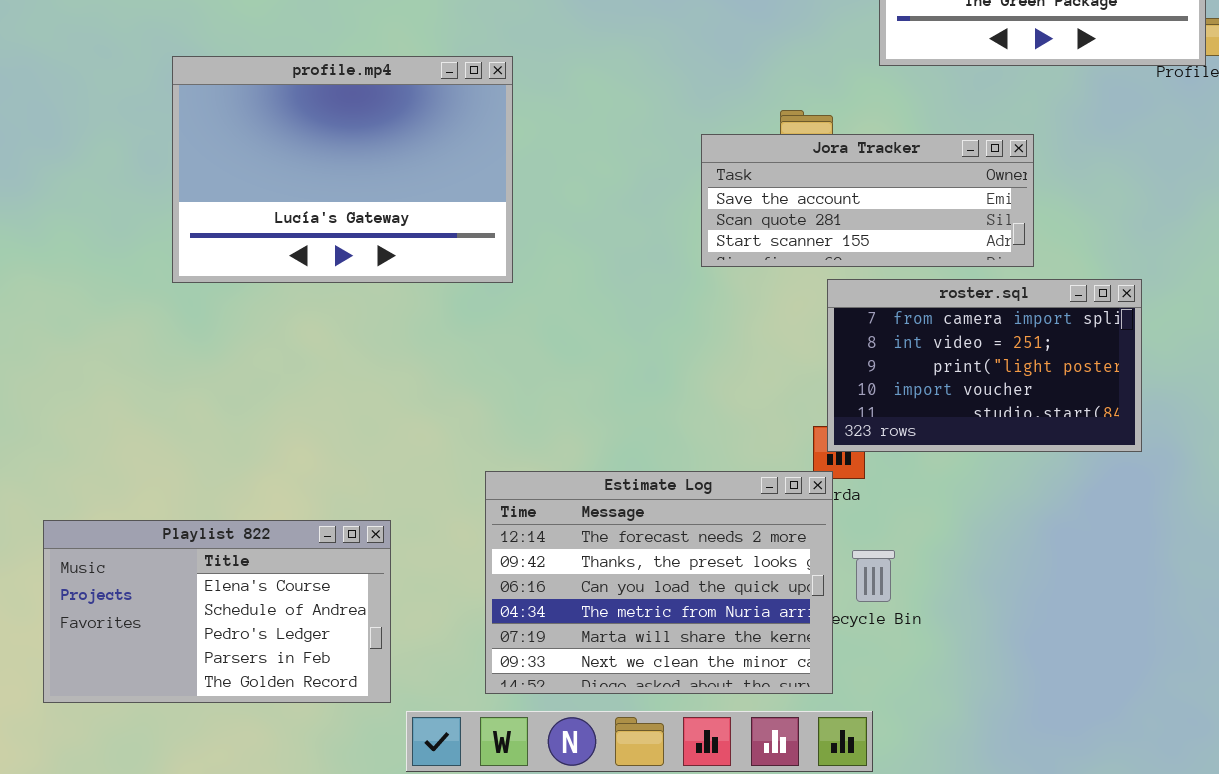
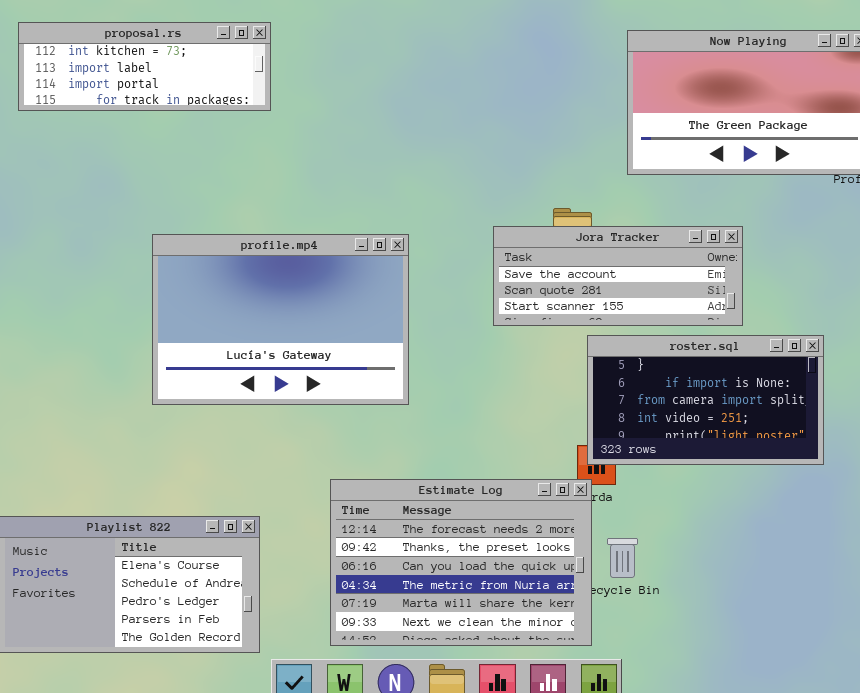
profile.mp4: [172,56,513,283] -> [152,234,409,405], moved
roster.sql: [827,279,1142,452] -> [587,335,824,465], scrolled up 2 rows

